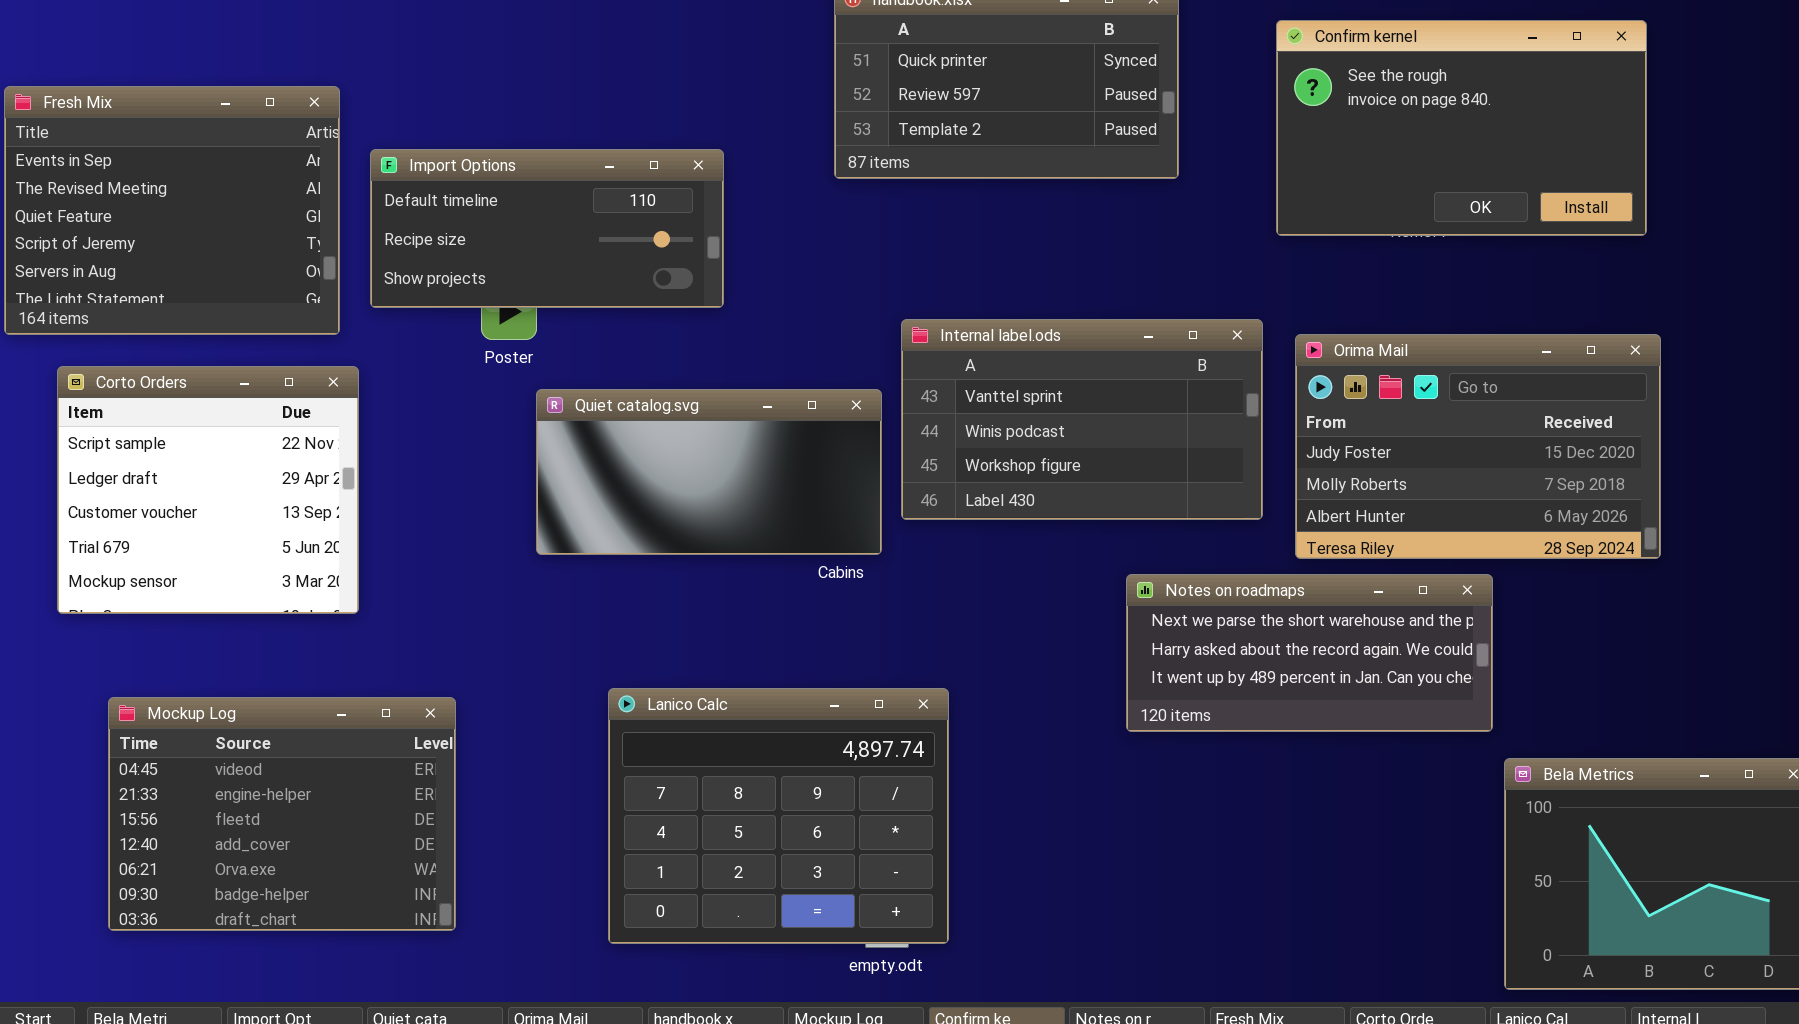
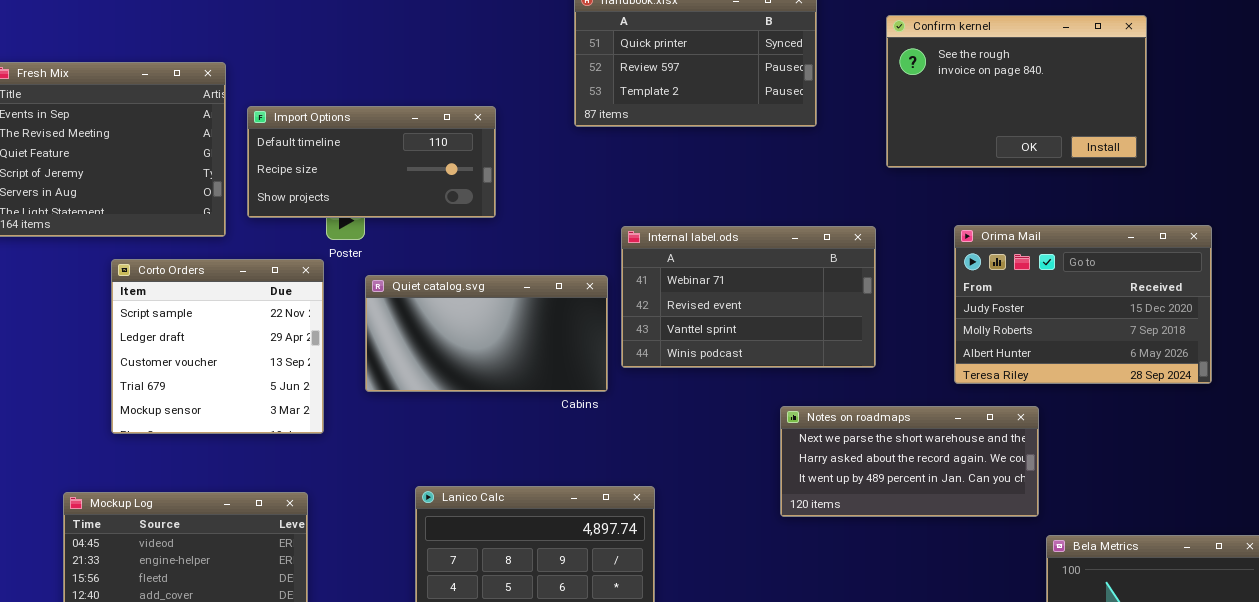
Internal label.ods: [901,319,1263,520] -> [621,226,876,368], scrolled up 2 rows
Orima Mail: [1295,334,1661,559] -> [954,225,1212,384], moved
Corto Orders: [57,366,359,614] -> [111,259,324,434], moved

